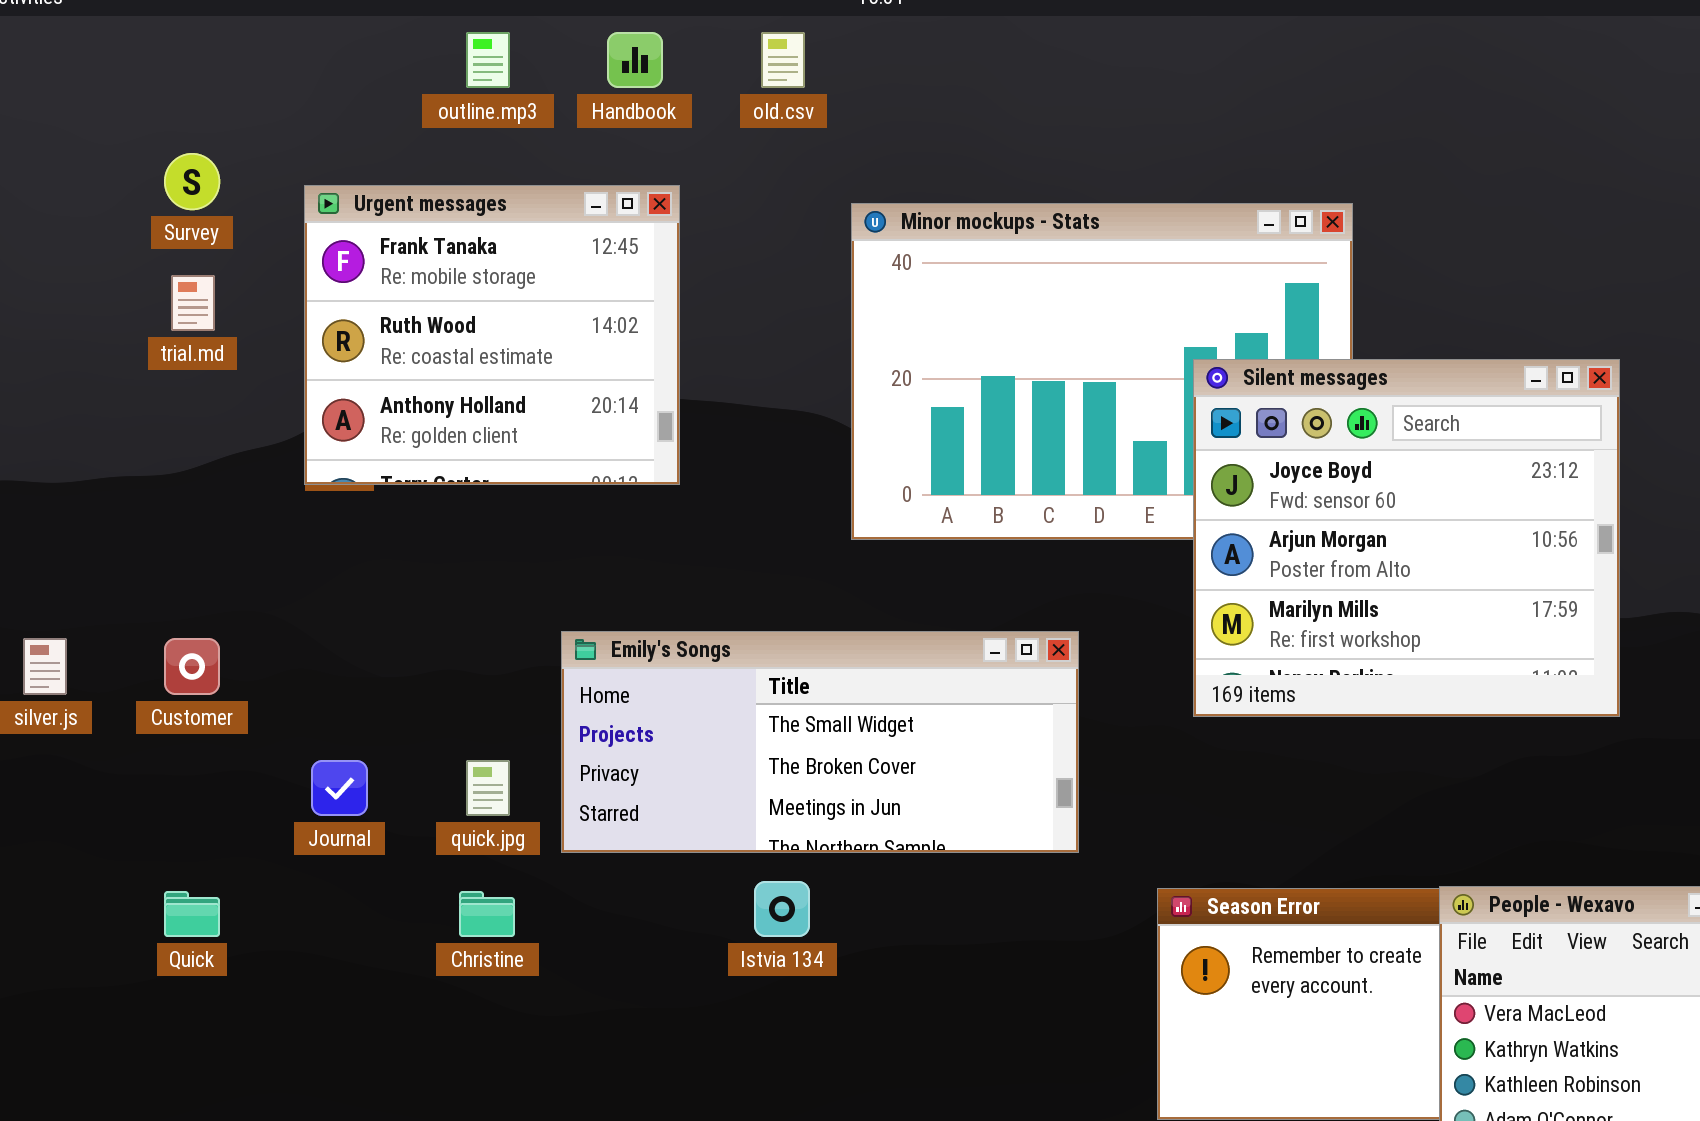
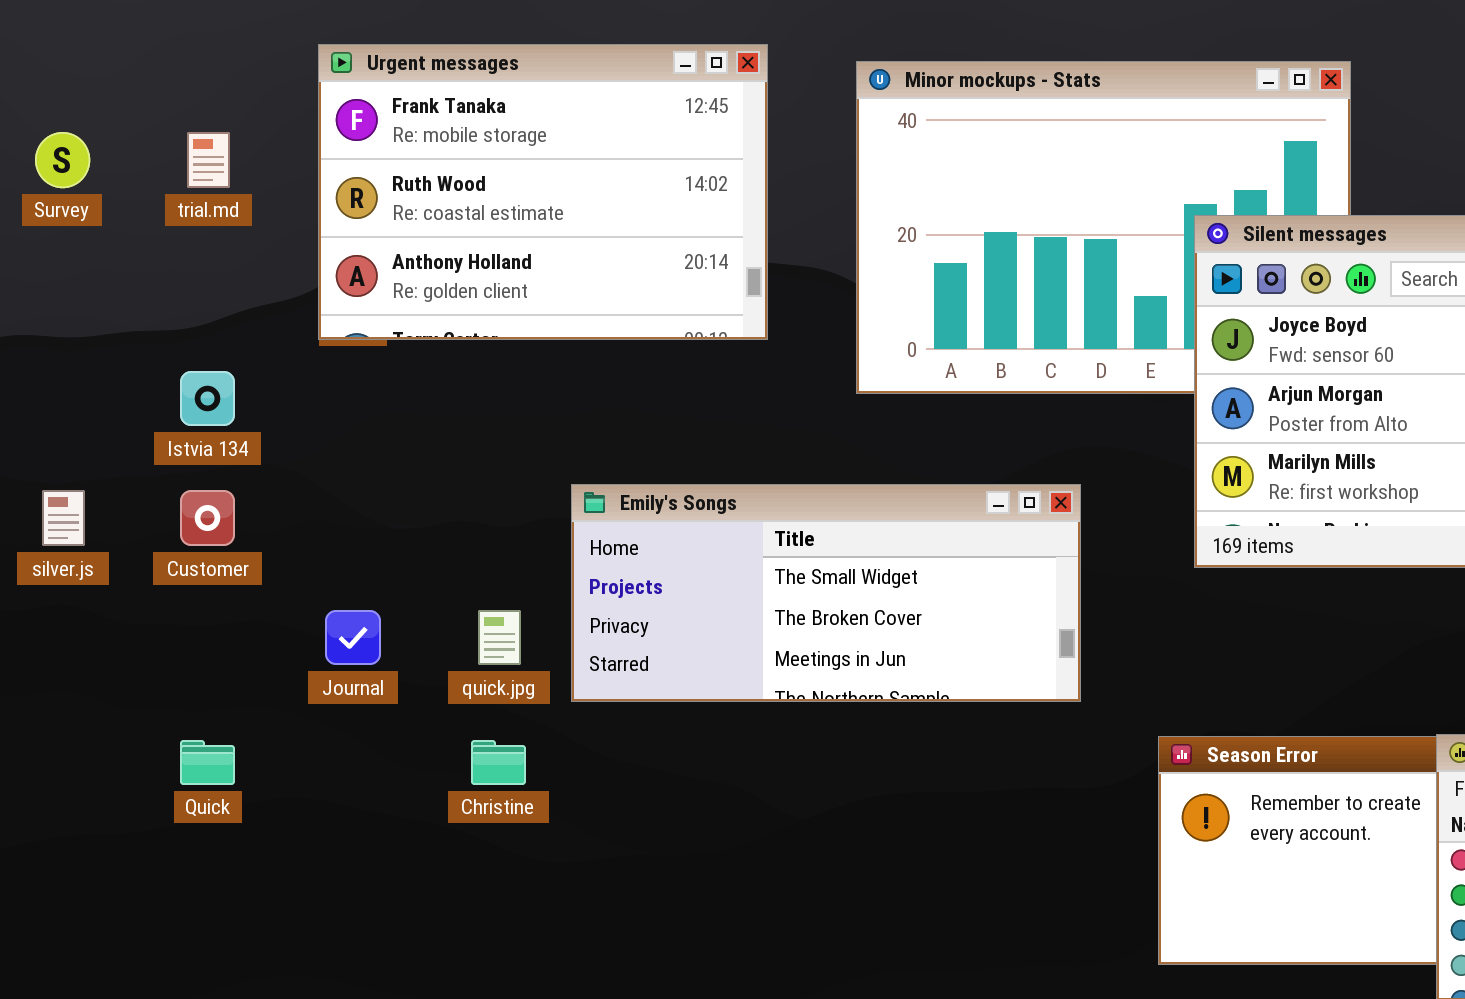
Survey: [164,153,220,210] -> [35,132,90,188], moved
Urgent messages: [304,185,680,485] -> [318,44,768,340], resized
Istvia 134: [754,881,810,937] -> [180,371,235,426], moved

